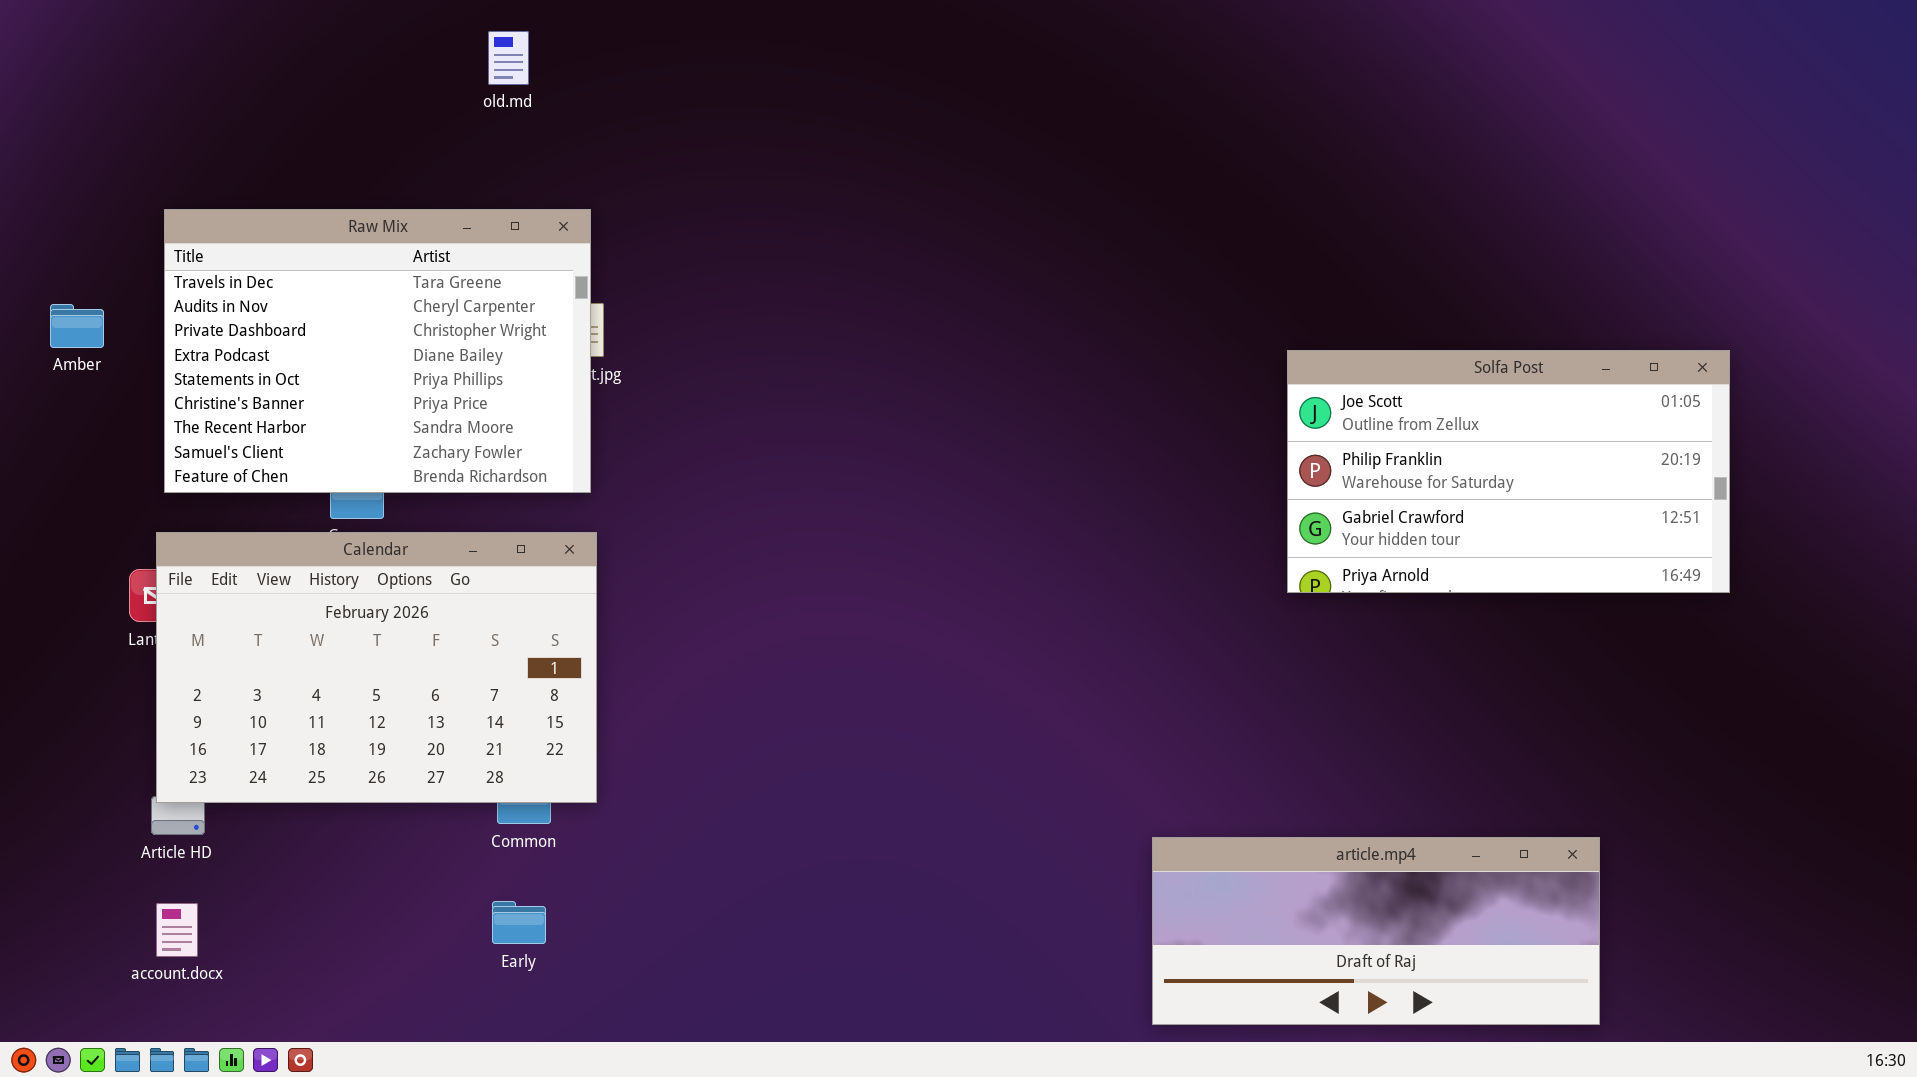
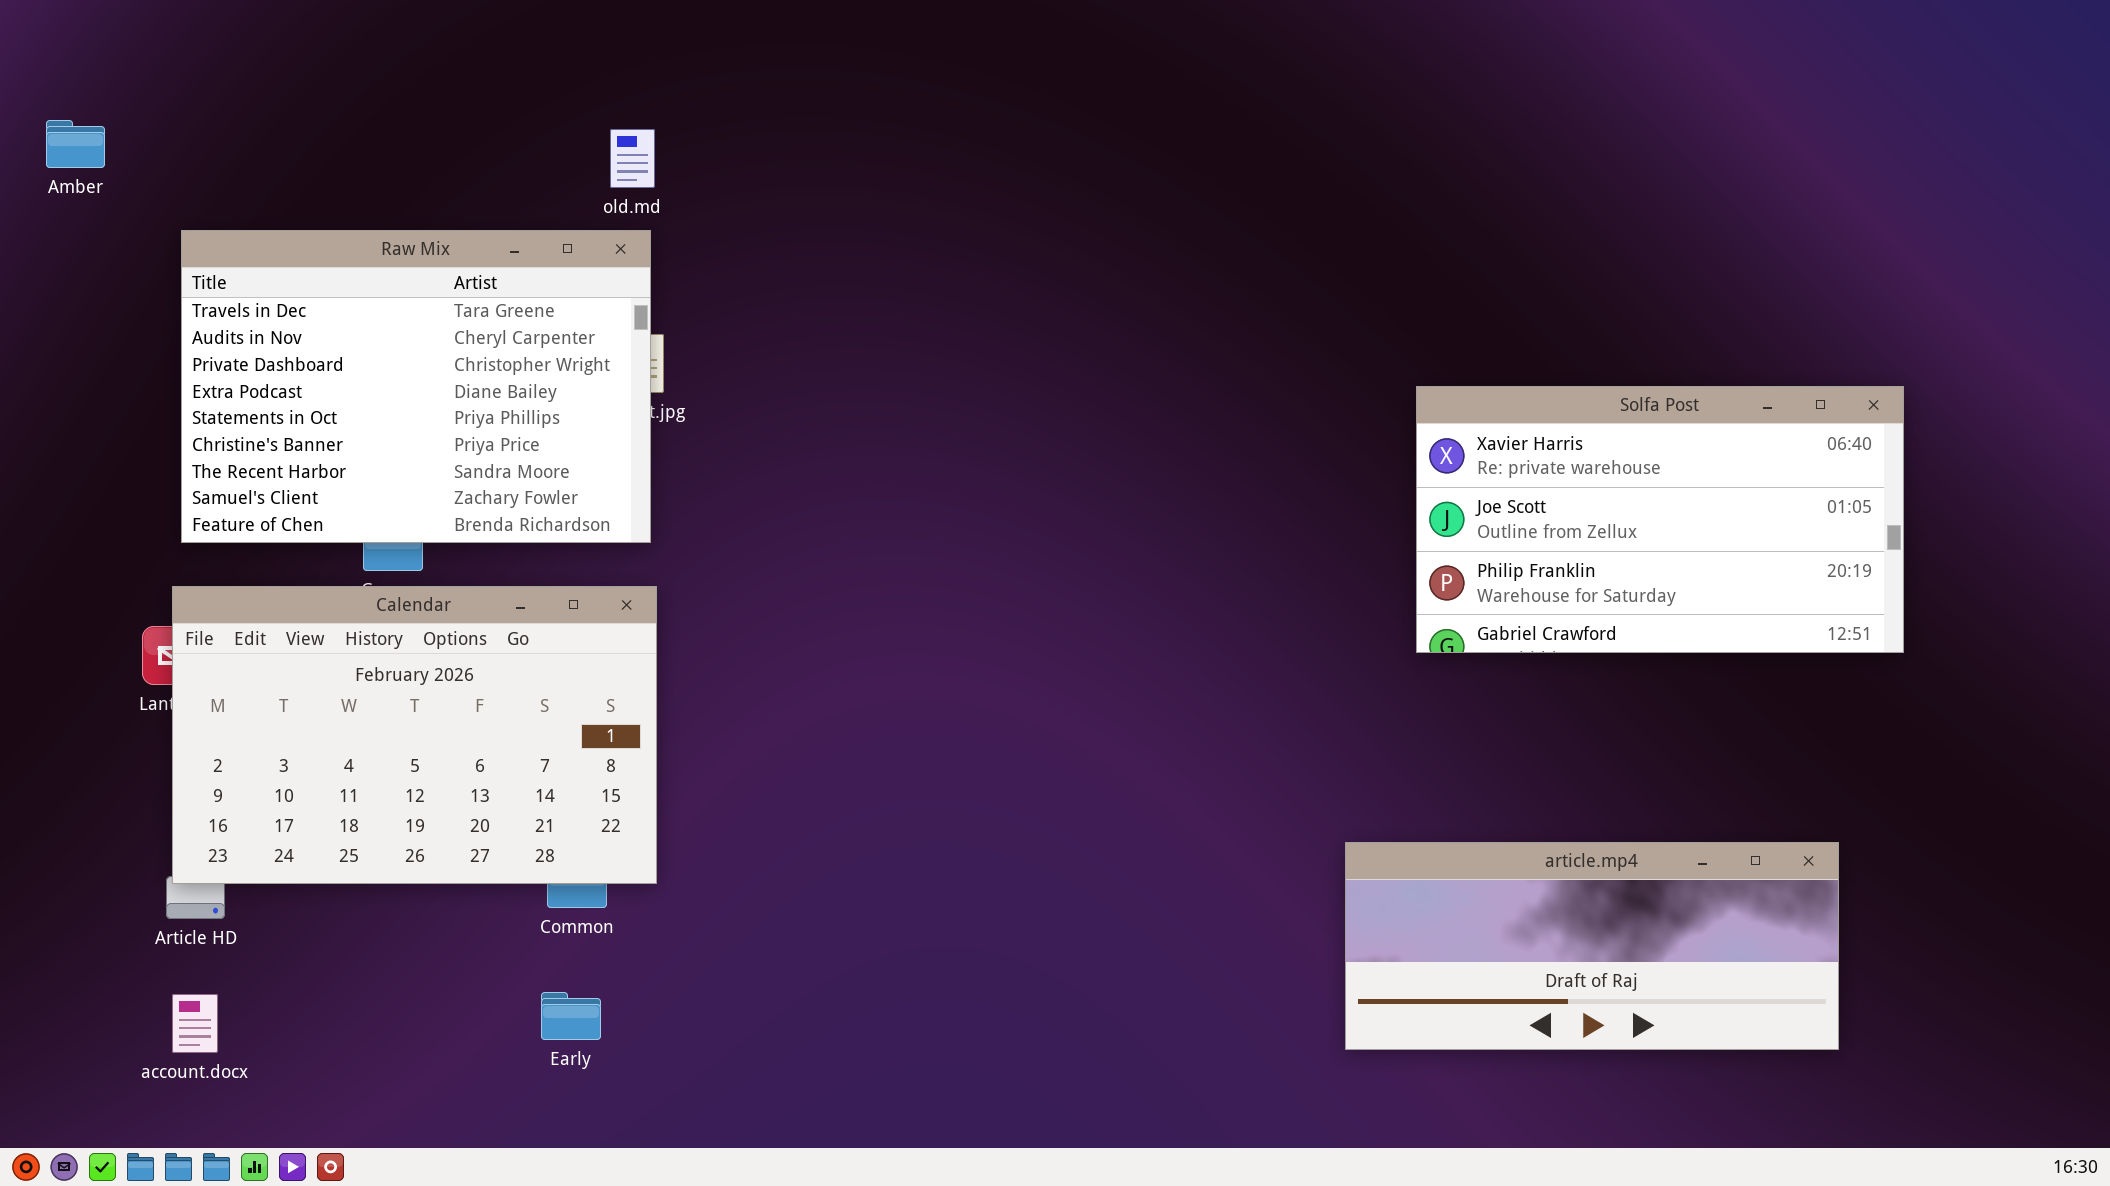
old.md: [488,31,529,85] -> [610,129,655,188], moved
Amber: [50,304,104,348] -> [46,120,105,168], moved
Solfa Post: [1287,350,1730,593] -> [1416,386,1904,653], scrolled up 1 row
article.mp4: [1152,837,1600,1025] -> [1345,842,1839,1050], moved

